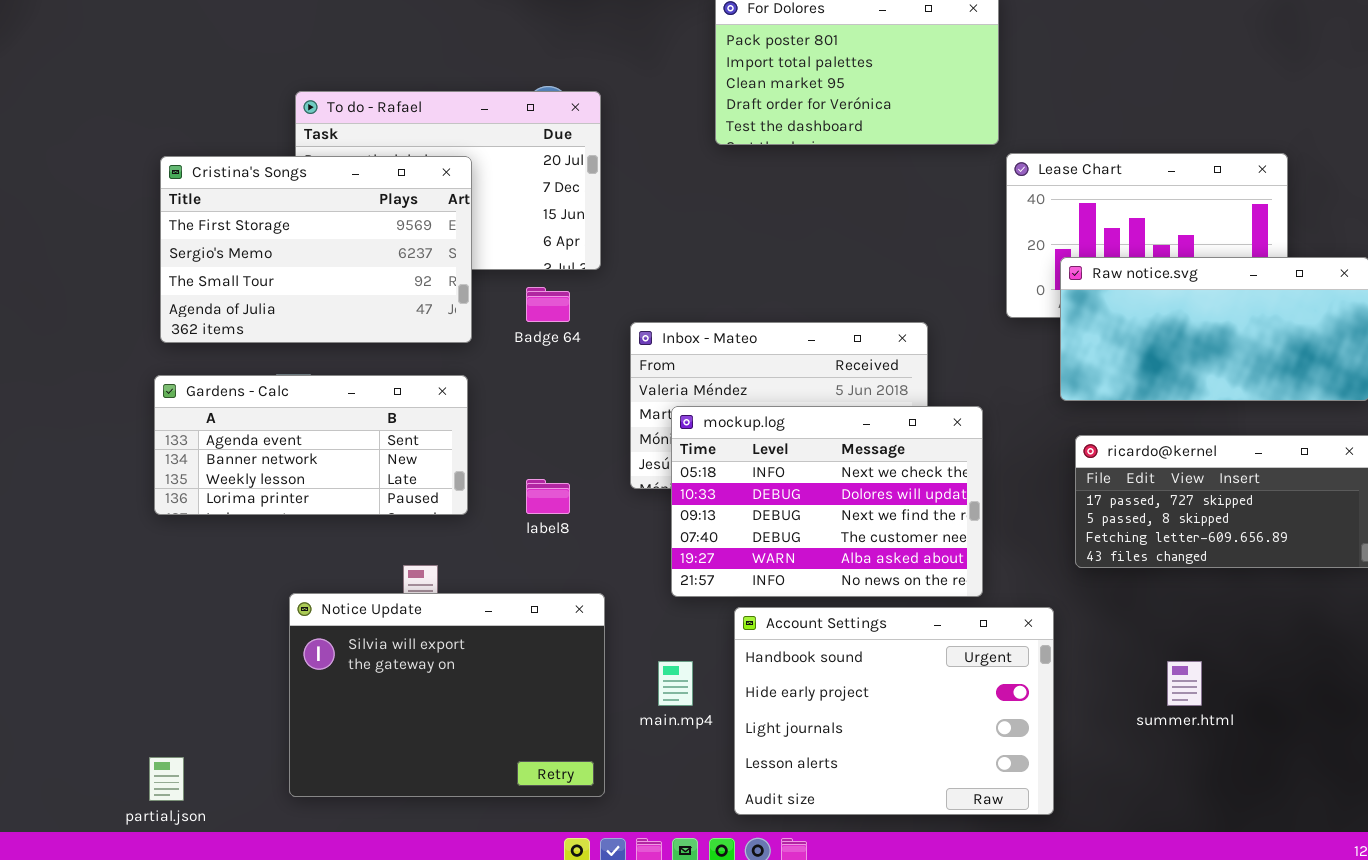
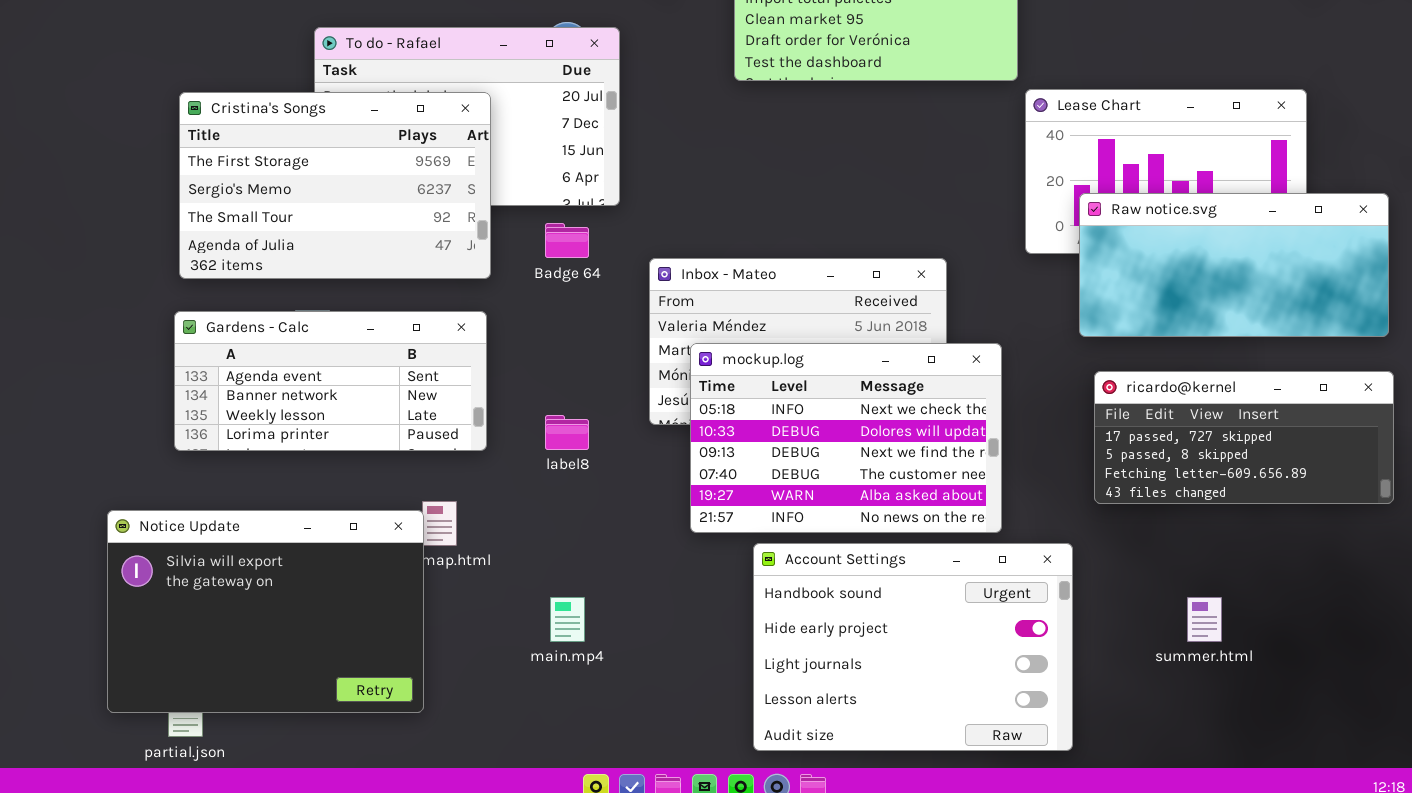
Notice Update: [289,593,605,797] -> [107,510,424,713], moved
main.mp4: [658,661,693,706] -> [550,597,585,642], moved

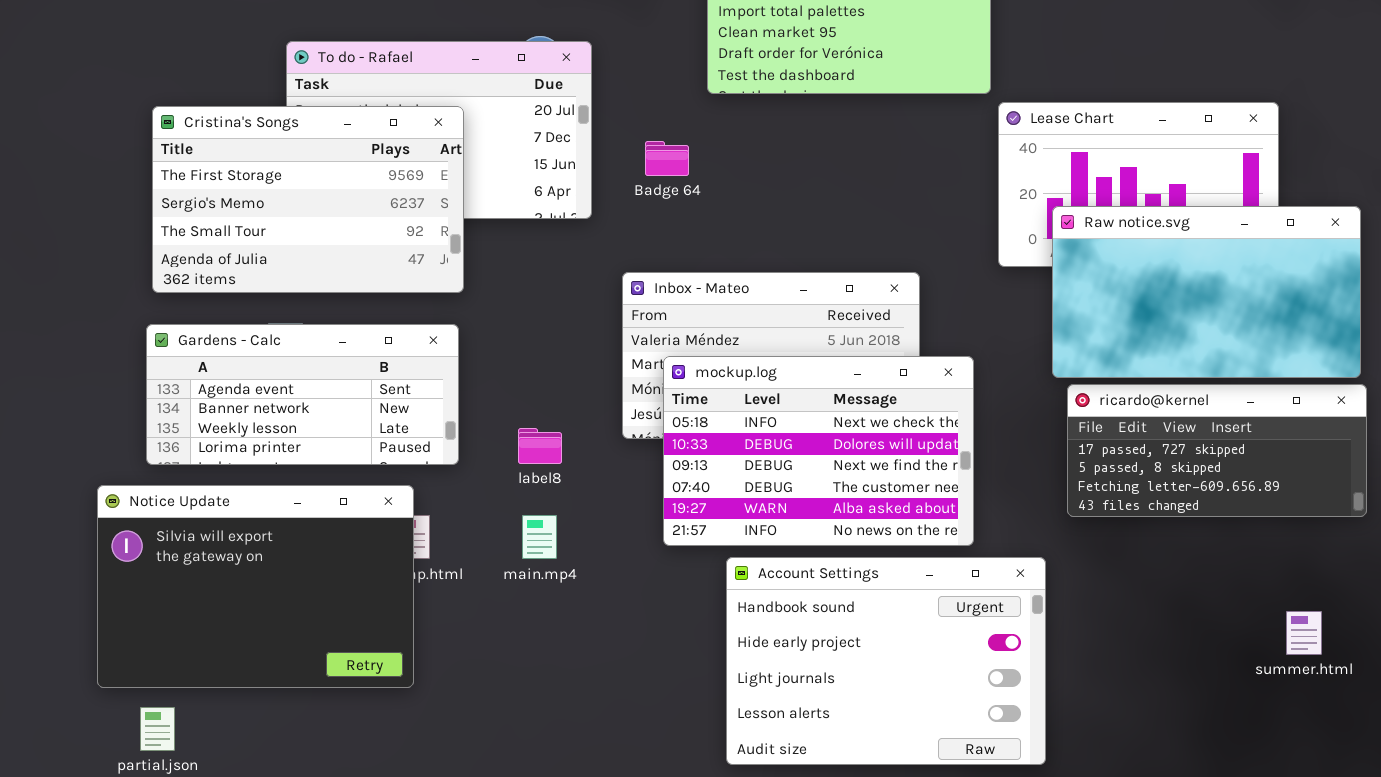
Raw notice.svg: [1079,193,1389,337] -> [1052,206,1361,378], resized
Badge 64: [545,223,589,258] -> [645,141,689,176], moved
Notice Update: [107,510,424,713] -> [97,485,414,688], moved
main.mp4: [550,597,585,642] -> [522,515,557,559], moved
summer.html: [1187,597,1222,642] -> [1286,611,1322,655], moved

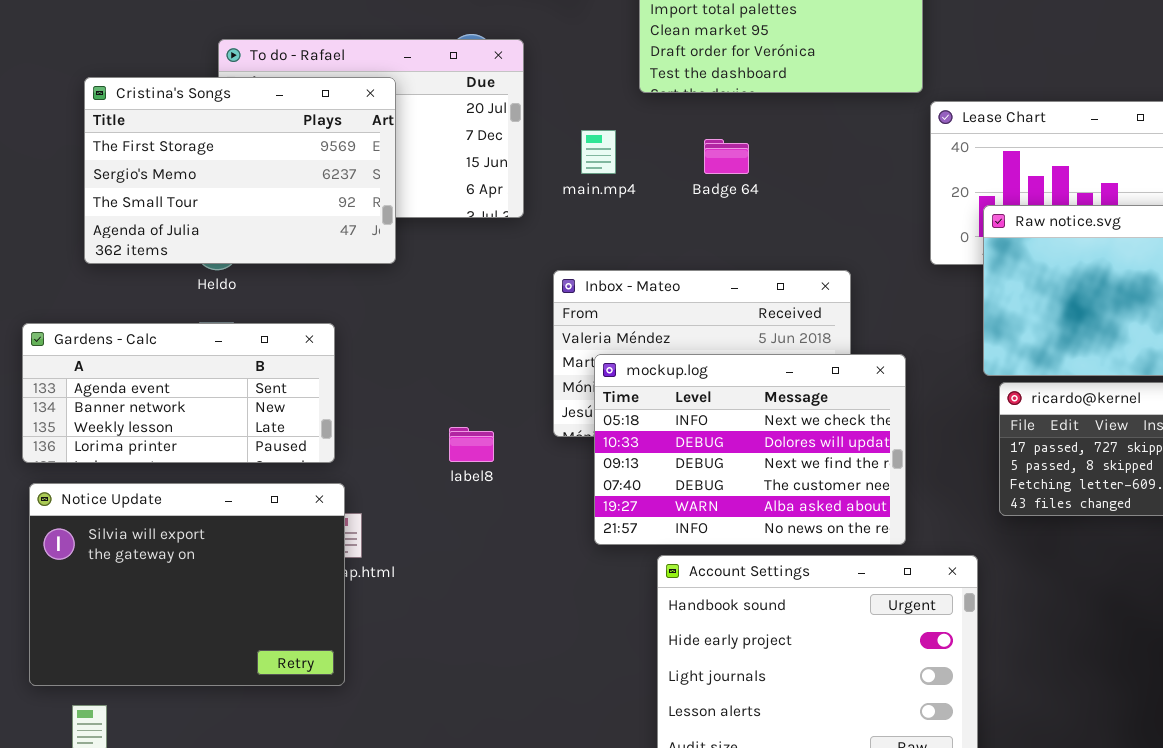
Cristina's Songs: [152,106,464,293] -> [84,77,396,264], moved
Badge 64: [645,141,689,176] -> [704,139,749,174], moved
Gardens - Calc: [146,324,459,465] -> [22,323,335,463], moved
main.mp4: [522,515,557,559] -> [581,130,616,174], moved

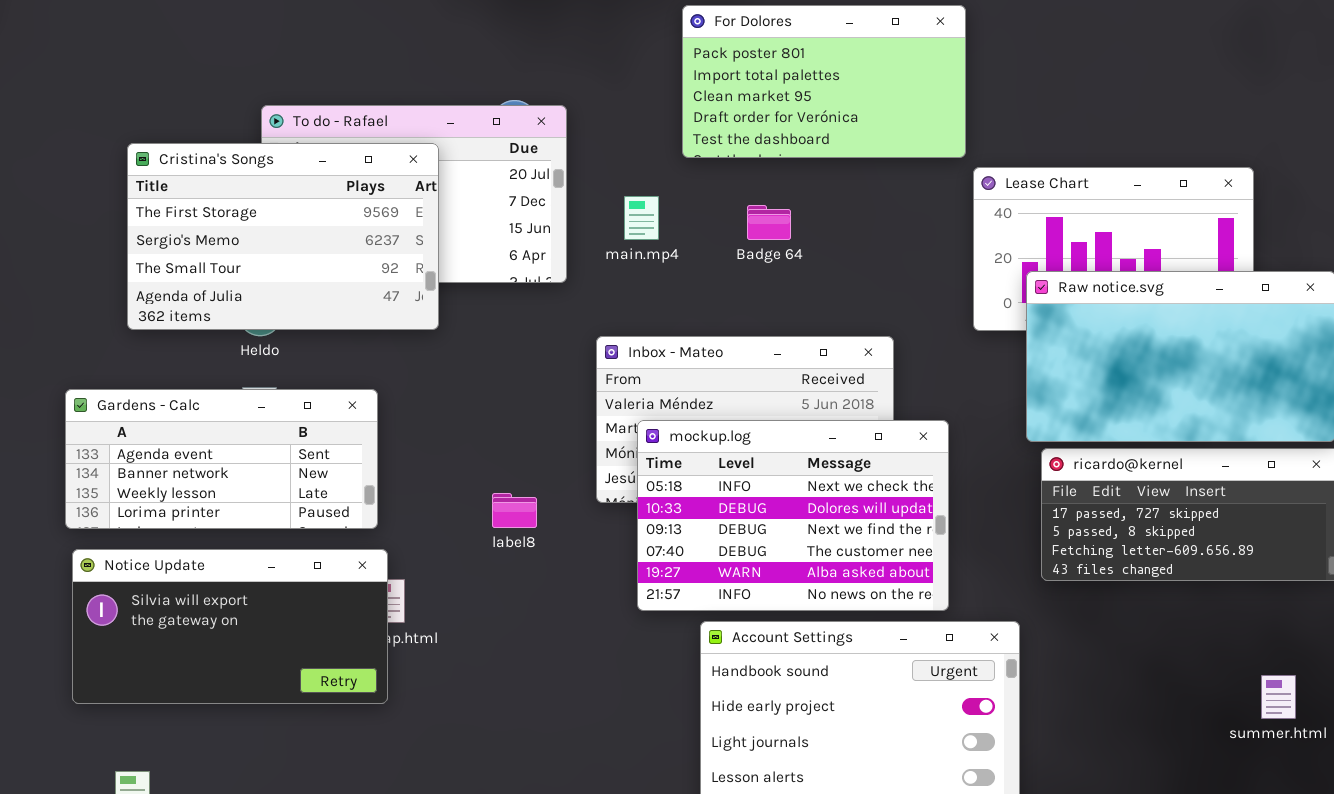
Notice Update: [29,483,345,686] -> [72,549,388,704], resized

